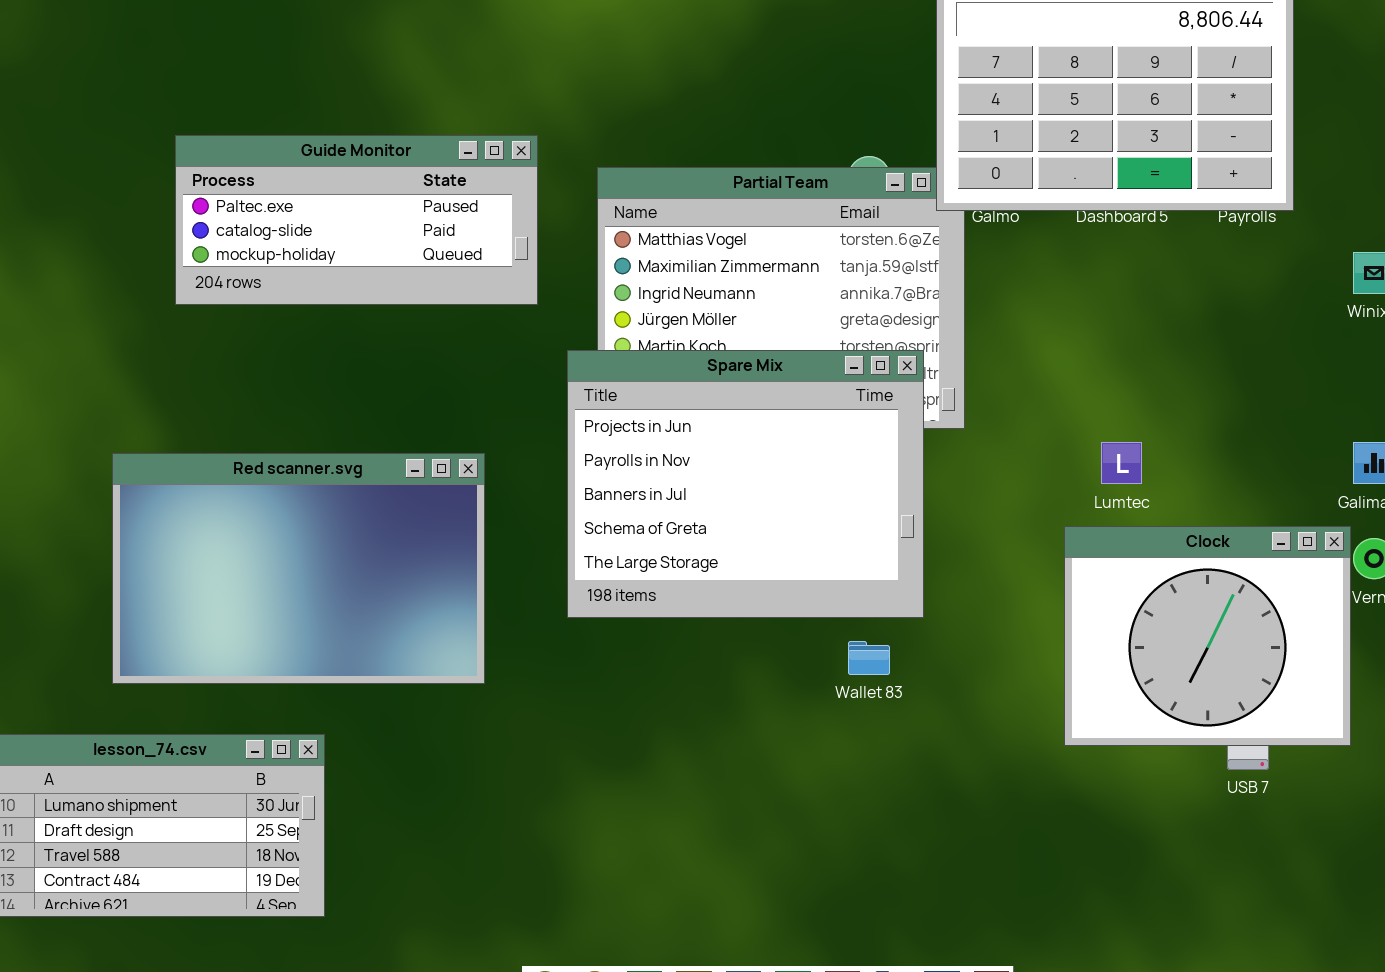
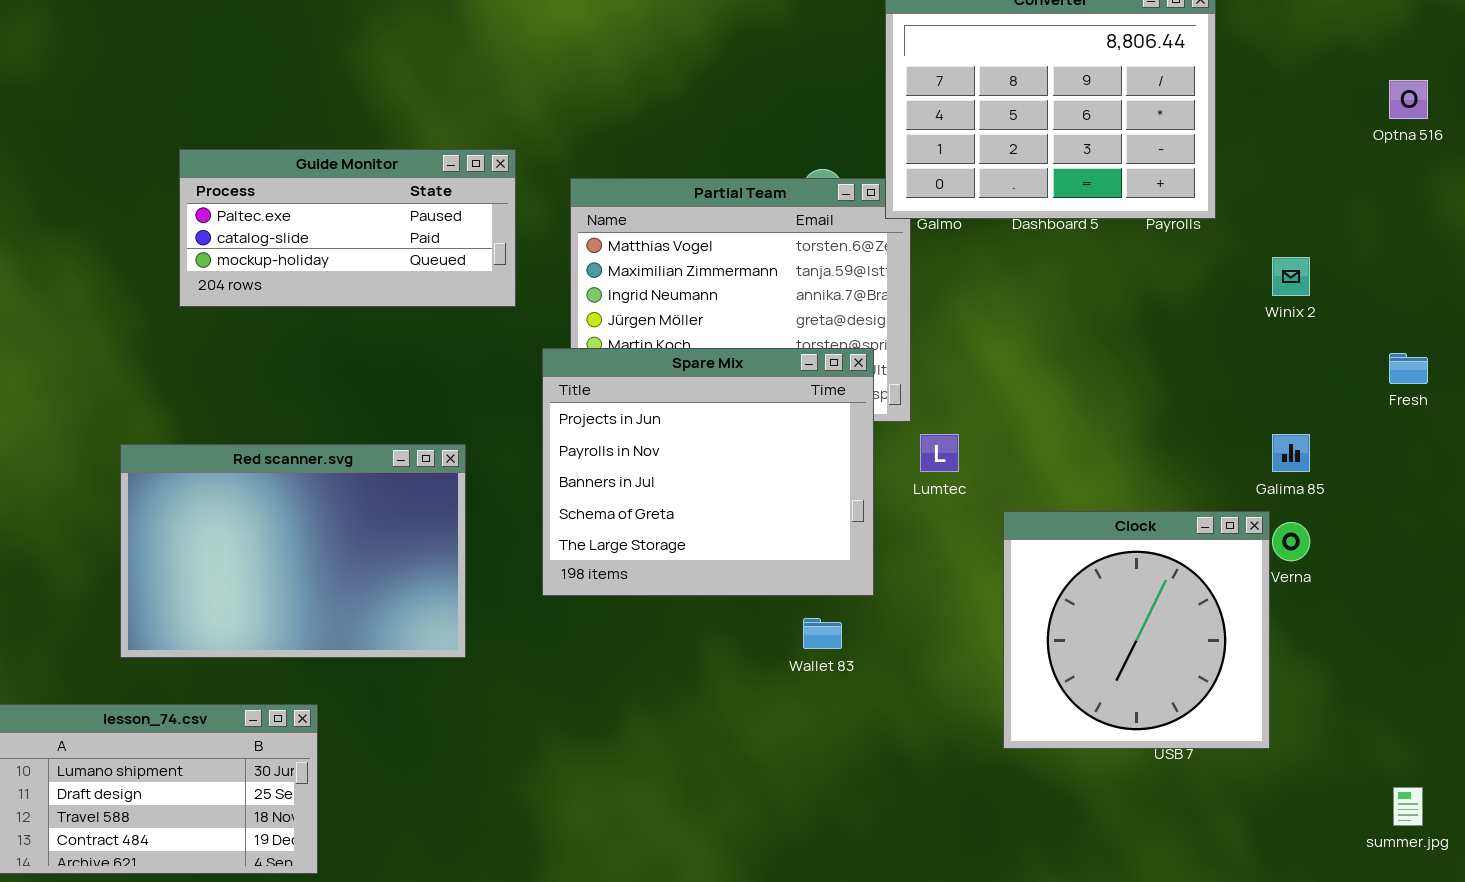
Lumtec: [1101,442,1142,484] -> [920,434,959,472], moved
Clock: [1064,526,1351,746] -> [1003,511,1270,749], resized

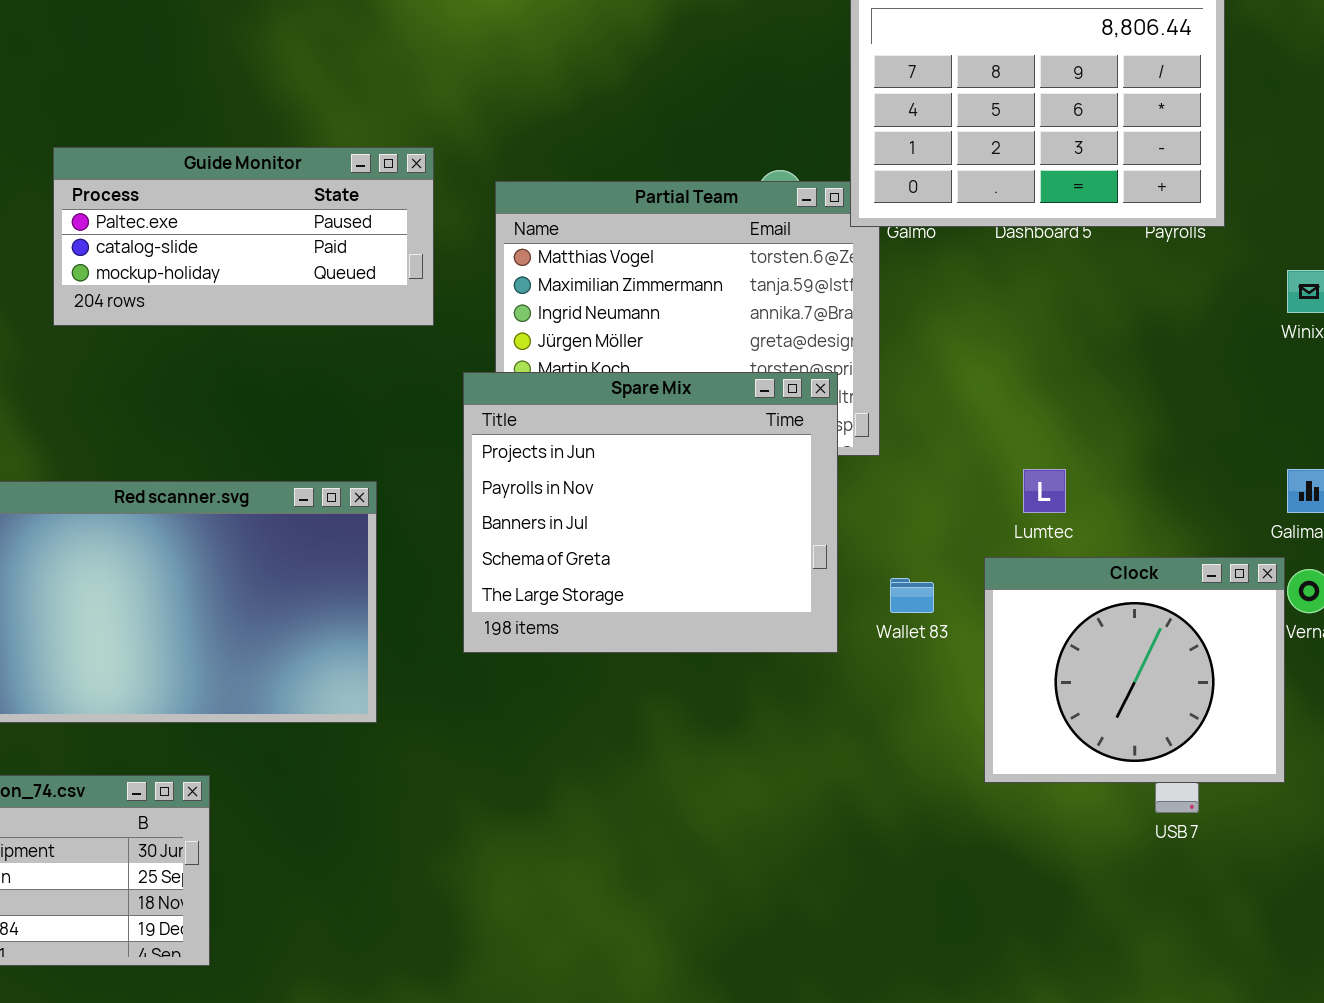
Lumtec: [920,434,959,472] -> [1023,469,1066,513], moved
Clock: [1003,511,1270,749] -> [984,557,1285,783], resized
Wallet 83: [803,618,842,649] -> [890,578,934,613], moved

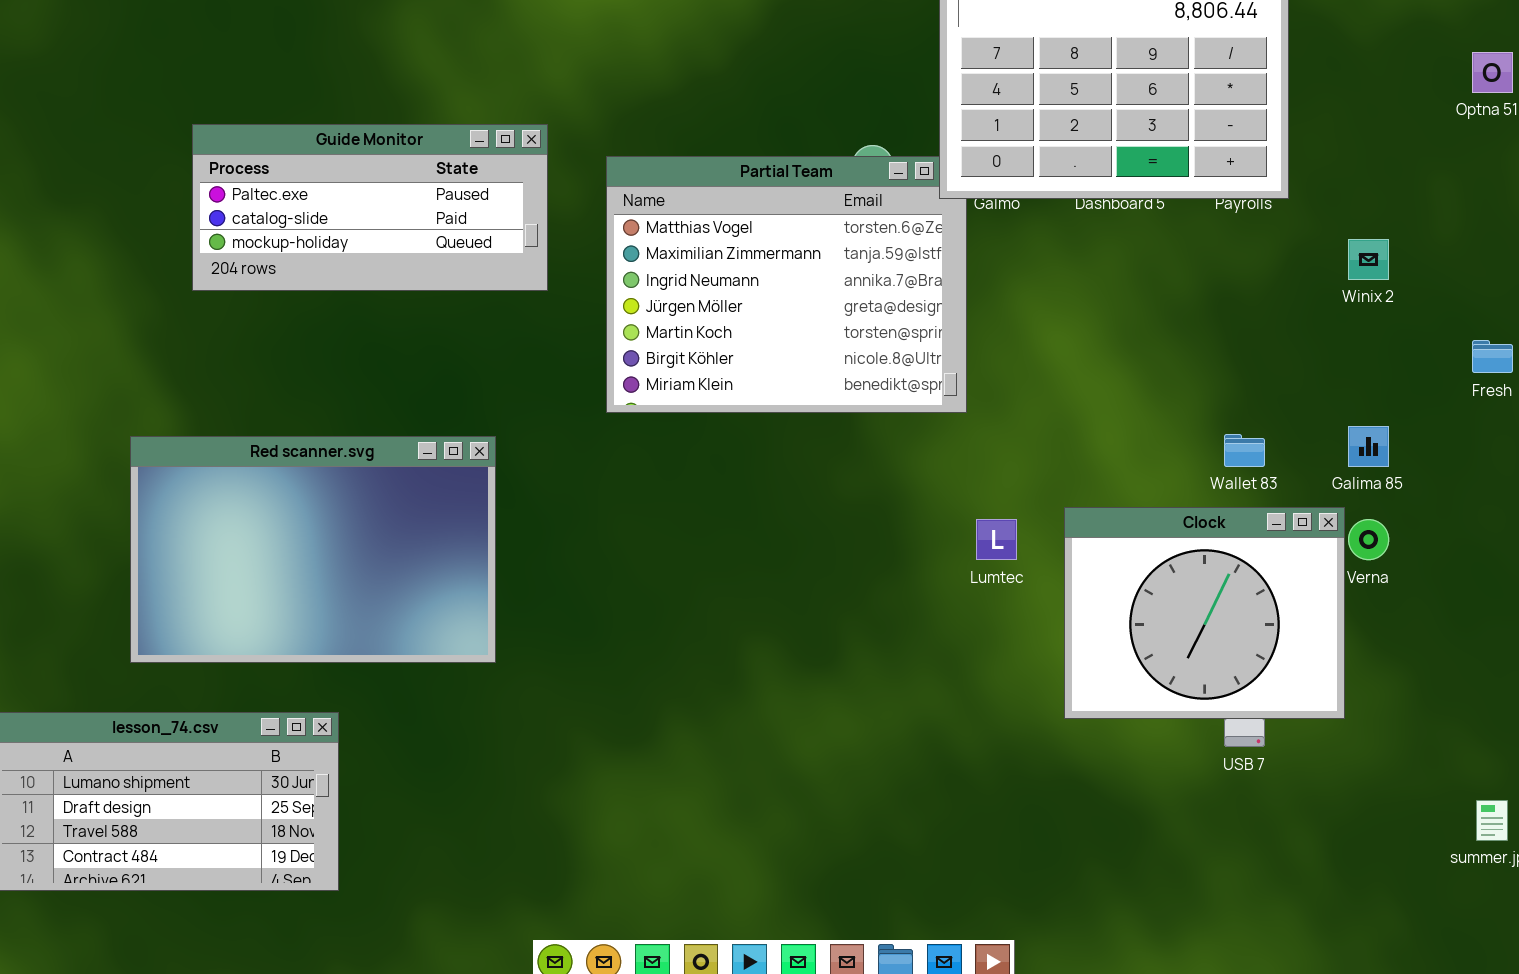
Spare Mix: [463,372,838,653] -> none, closed
Lumtec: [1023,469,1066,513] -> [976,519,1017,560], moved
Wallet 83: [890,578,934,613] -> [1224,434,1265,467], moved

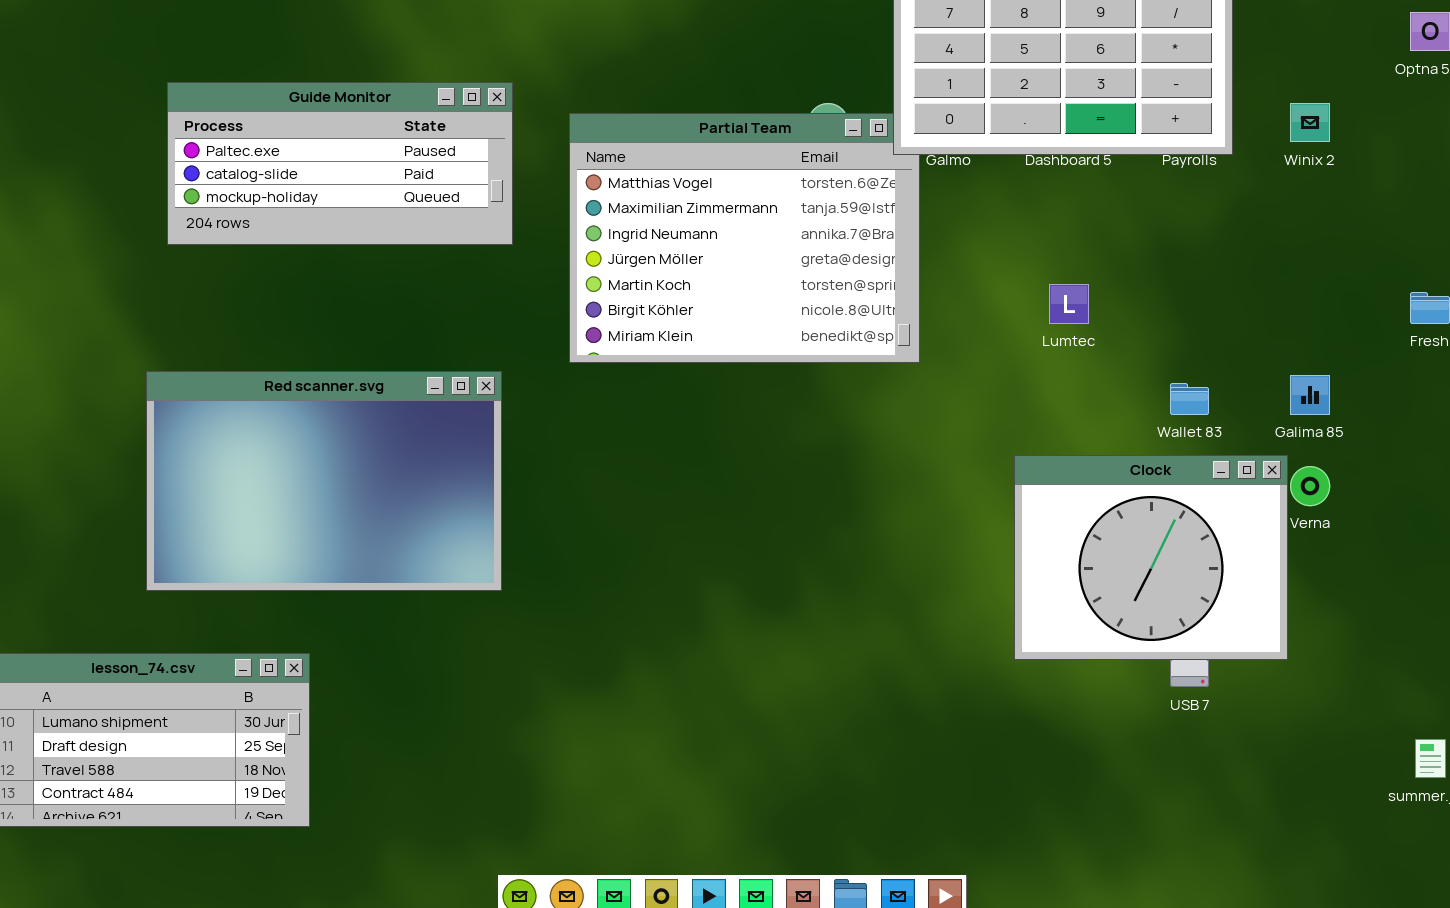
Winix 2: [1348,239,1389,280] -> [1290,103,1330,142], moved
Red scanner.svg: [130,436,496,663] -> [146,371,502,591], moved
Lumtec: [976,519,1017,560] -> [1049,284,1089,324], moved

